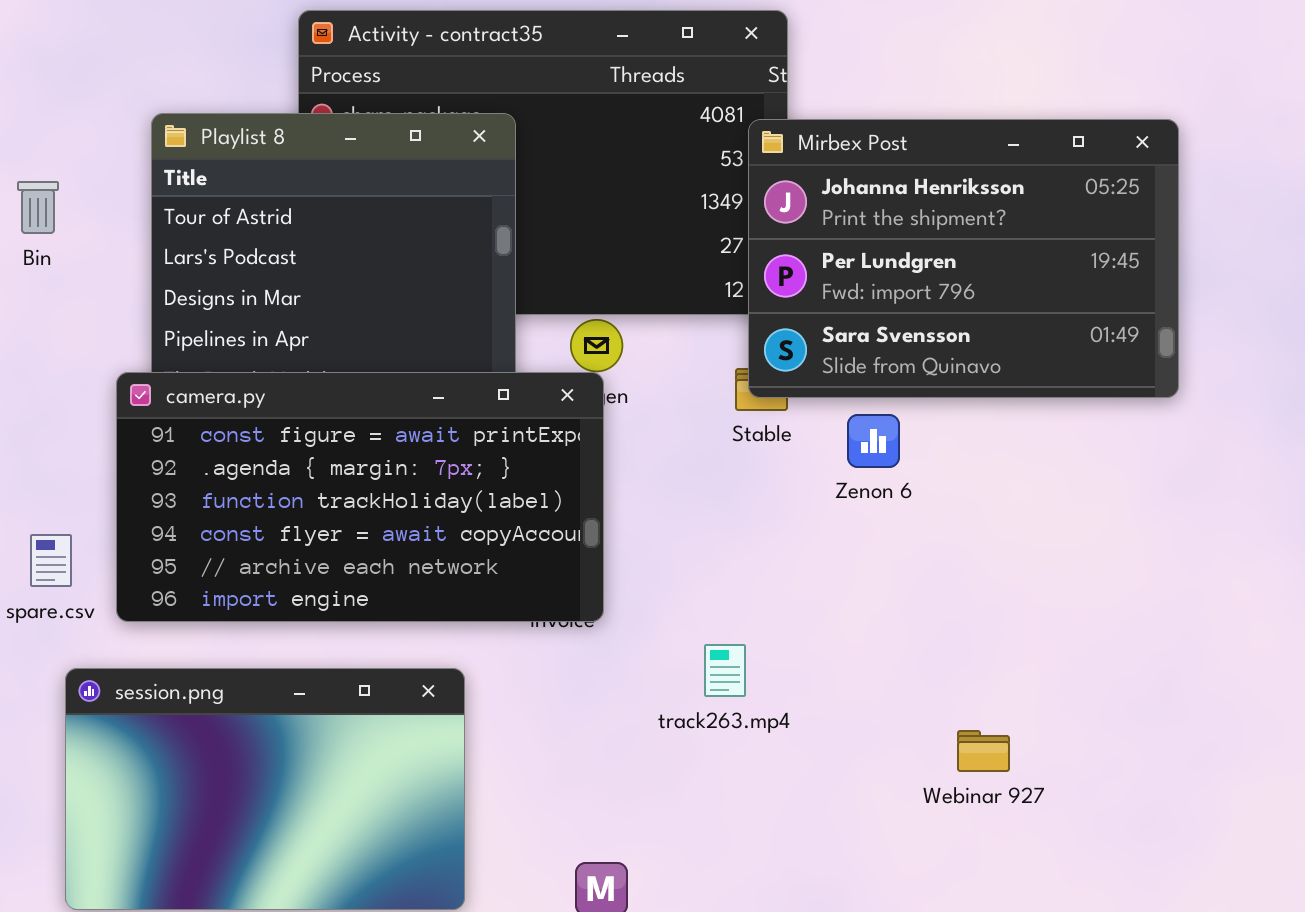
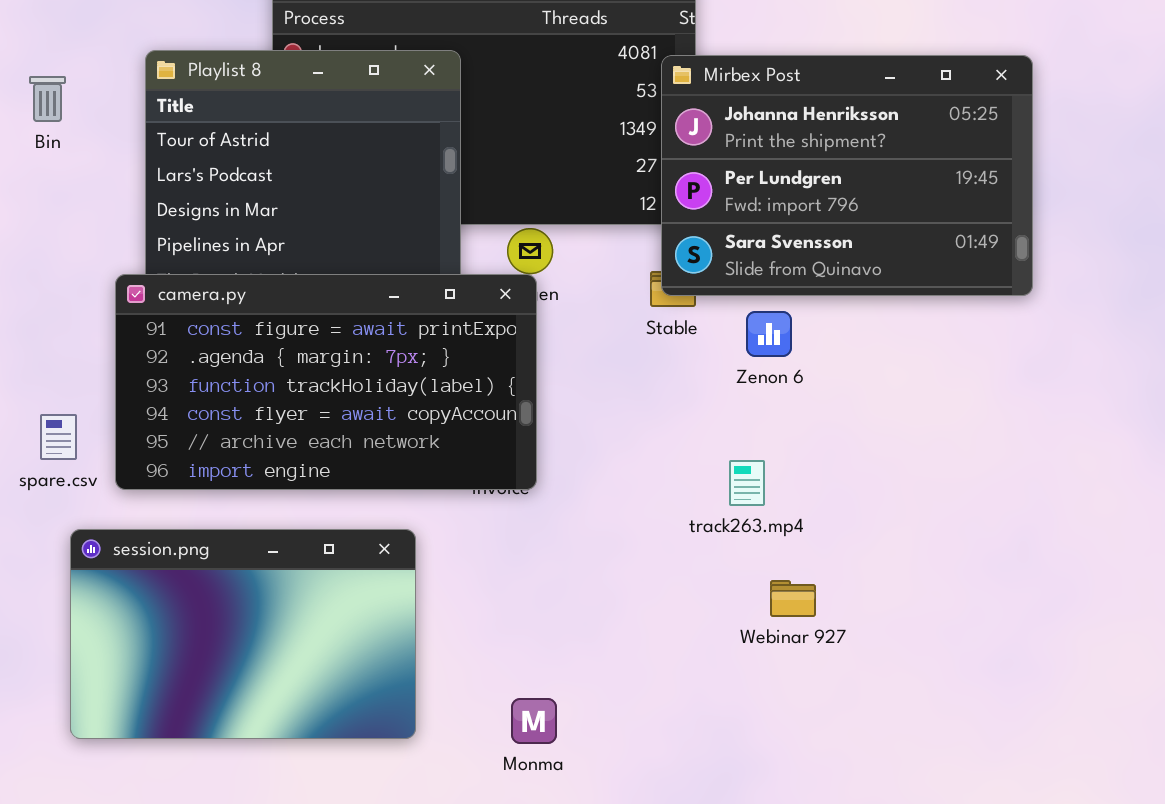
Bin: [17,181,59,234] -> [29,76,66,122], moved
track263.mp4: [704,644,746,697] -> [729,460,765,506], moved
Webinar 927: [957,730,1010,772] -> [770,580,816,617], moved

